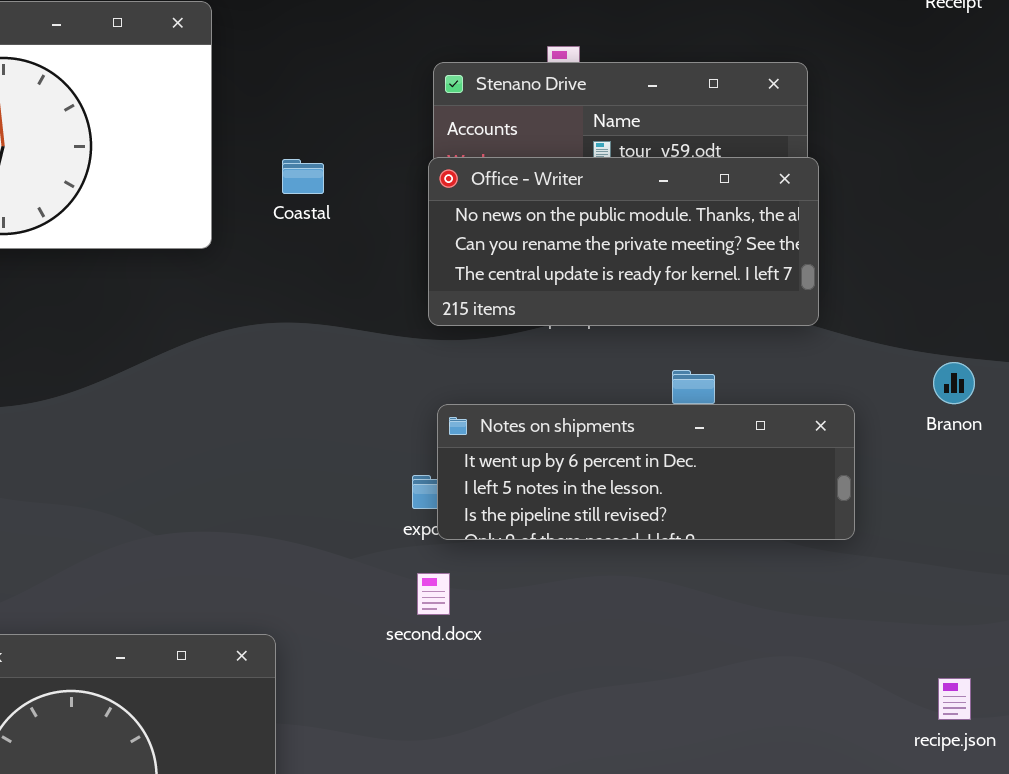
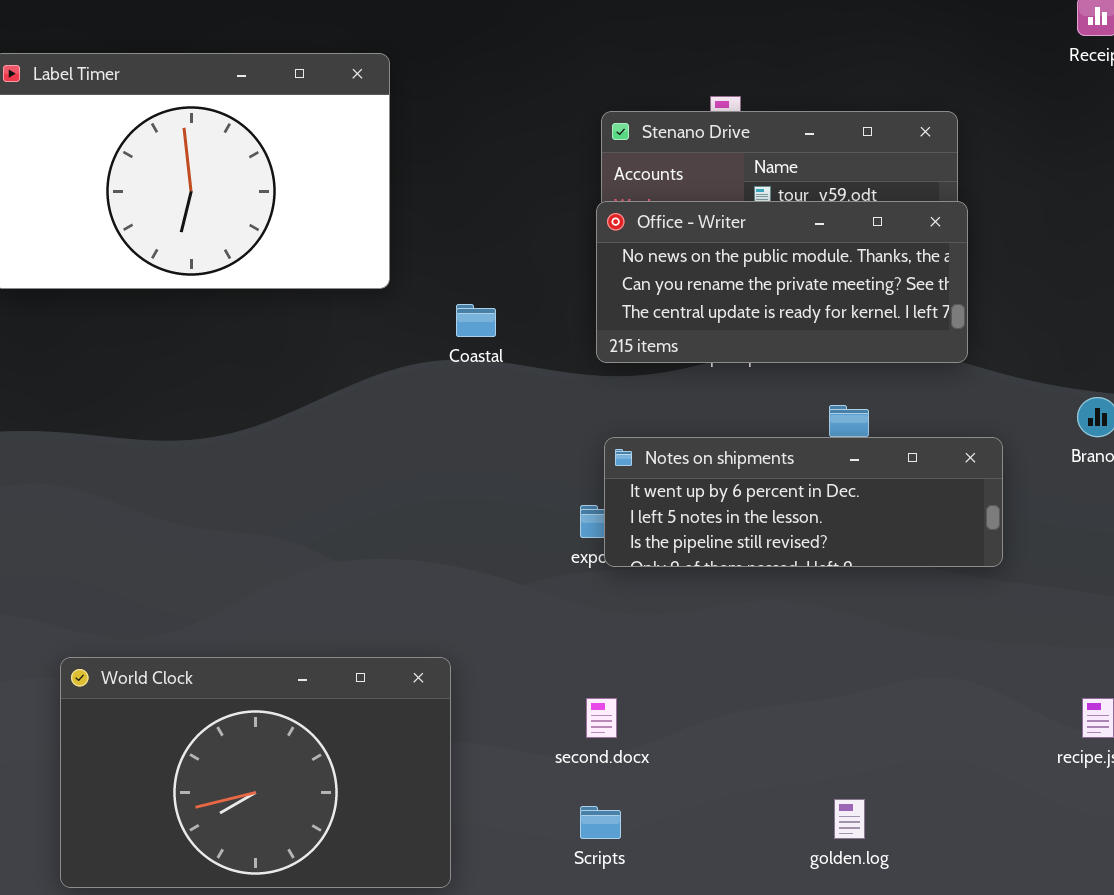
Coastal: [282,159,324,194] -> [456,304,496,337], moved
second.docx: [417,573,450,615] -> [586,698,617,738], moved

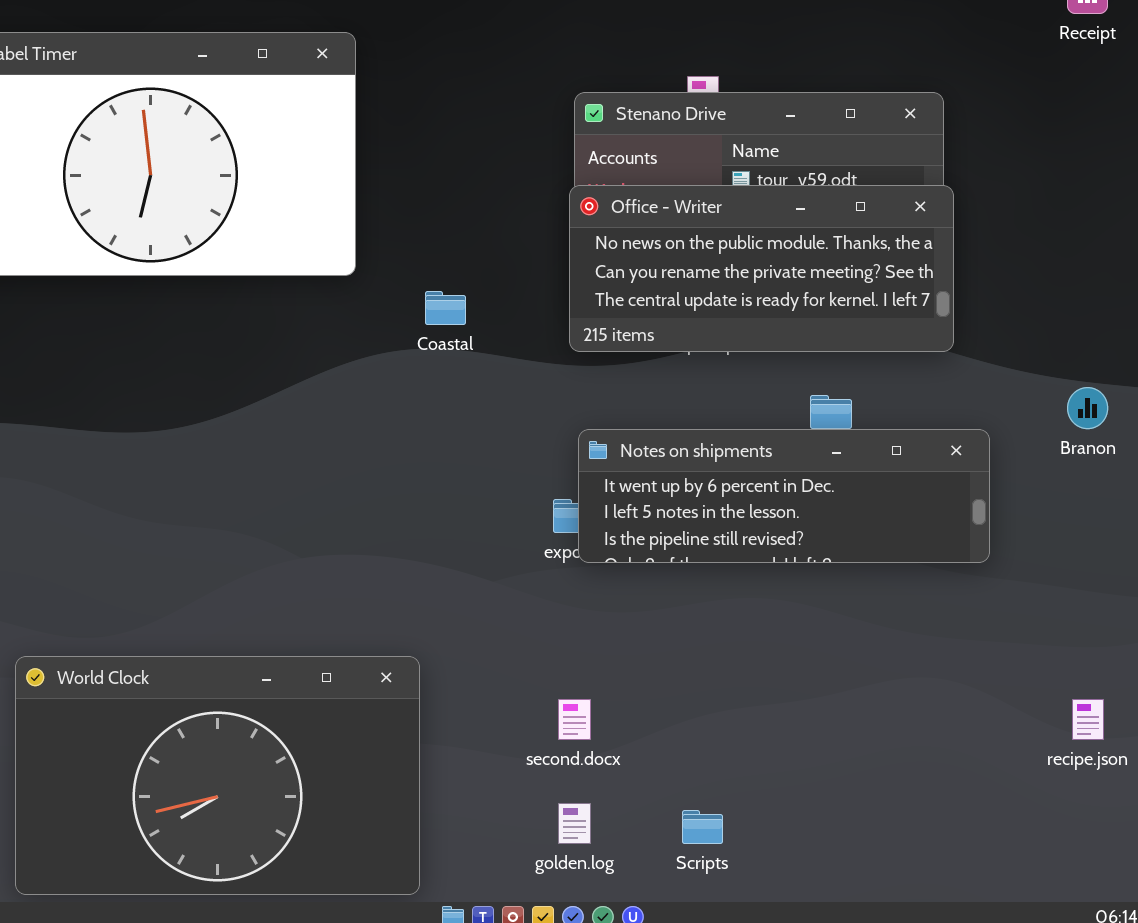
golden.log: [834,799,865,839] -> [558,803,591,844], moved
Scripts: [580,806,621,839] -> [682,810,723,844], moved

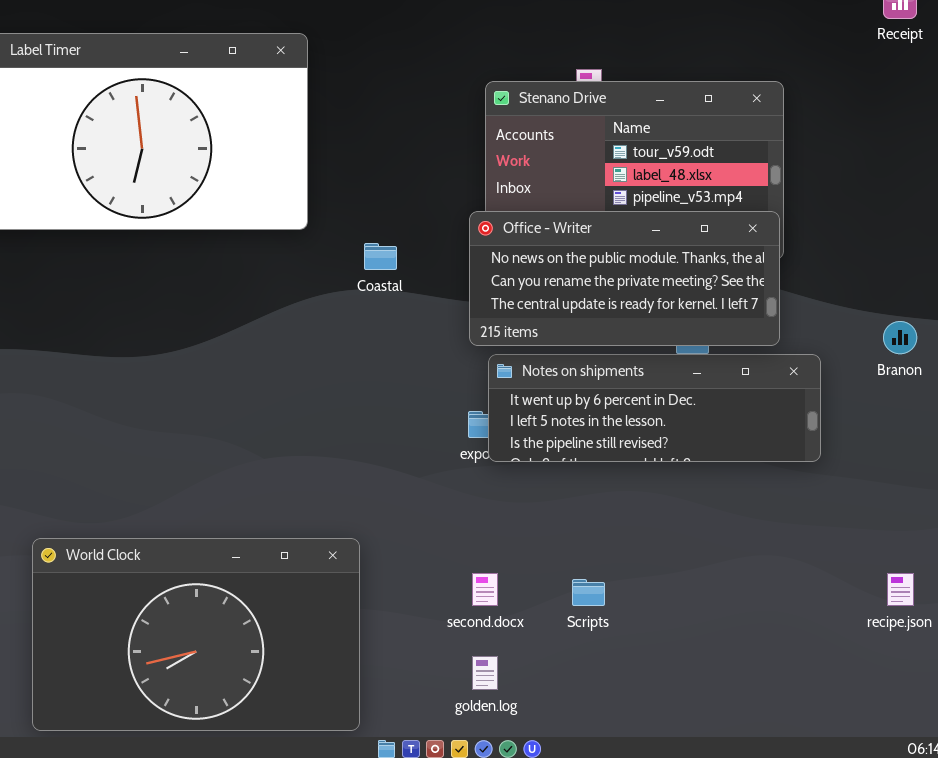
Office - Writer: [569,185,954,352] -> [469,211,780,346], moved
Scripts: [682,810,723,844] -> [572,579,605,606], moved

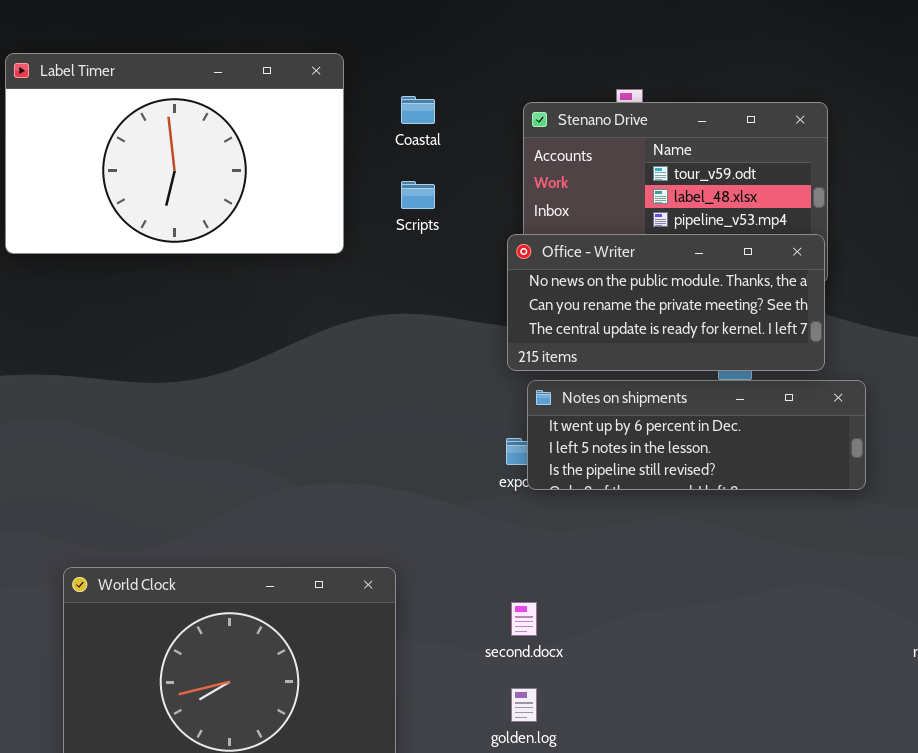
Coastal: [364,243,397,270] -> [401,96,435,124], moved
Scripts: [572,579,605,606] -> [401,181,435,209], moved

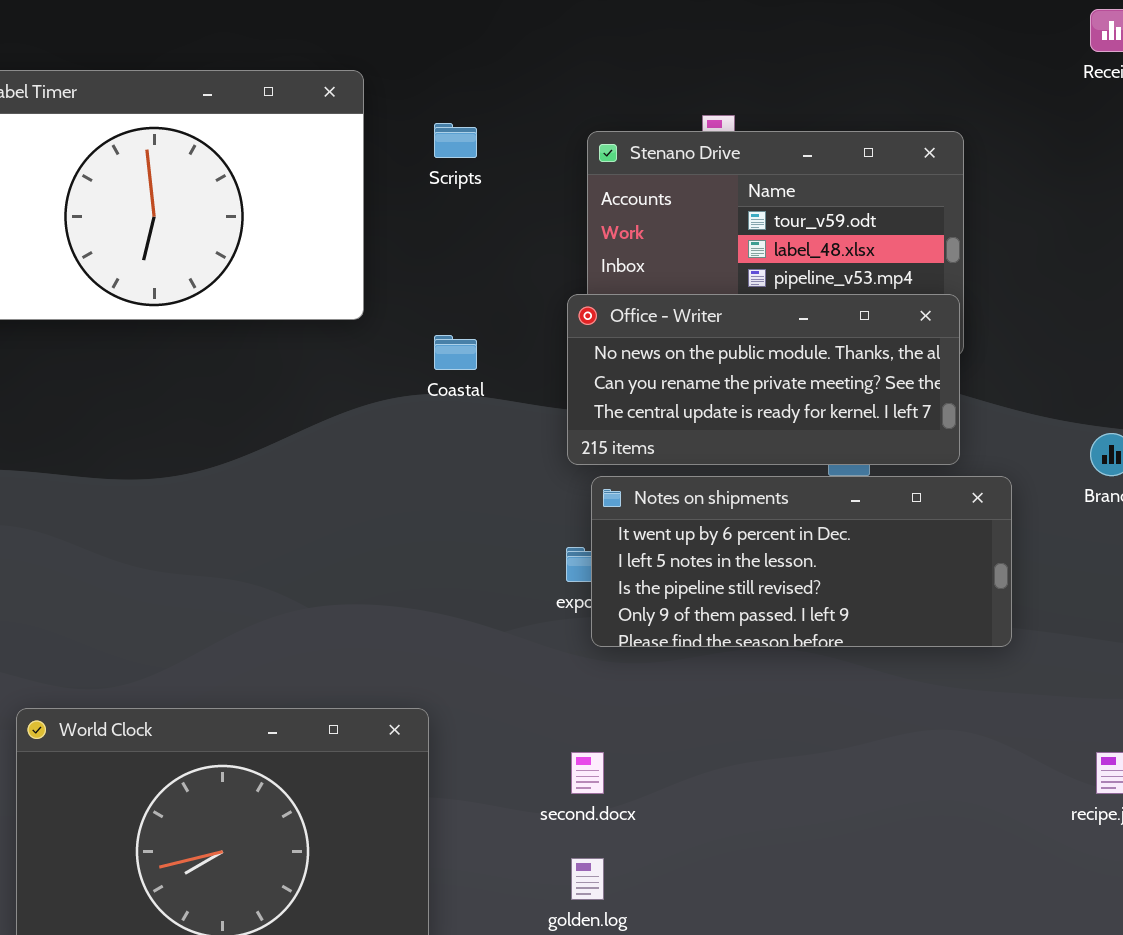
Coastal: [401,96,435,124] -> [434,335,477,370], moved
Scripts: [401,181,435,209] -> [434,123,477,158], moved
Notes on shipments: [527,380,866,490] -> [591,476,1012,647], resized

